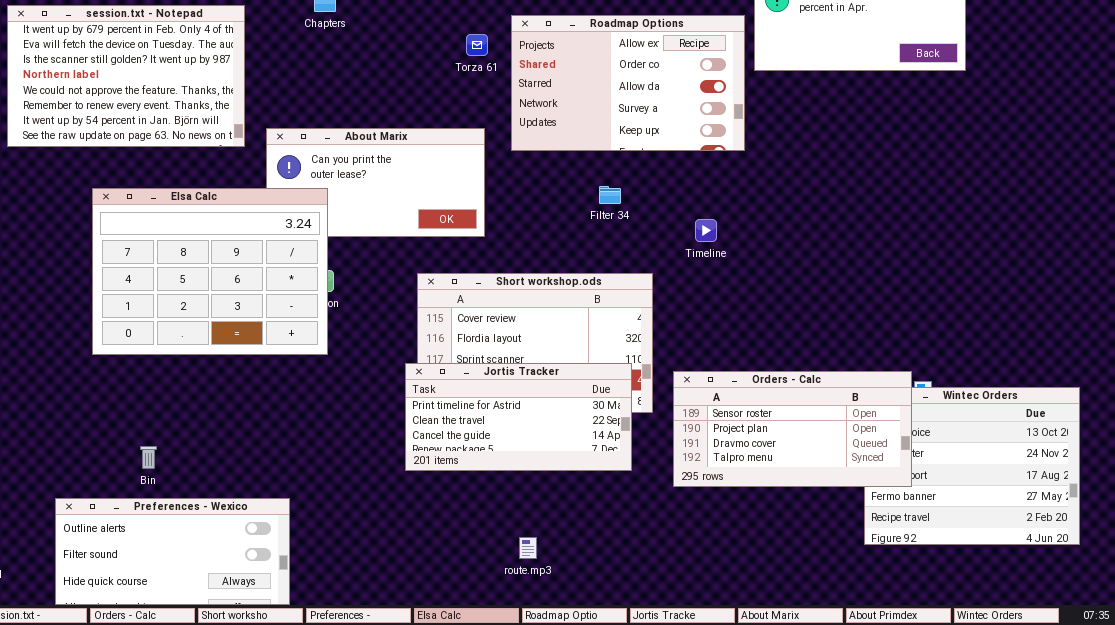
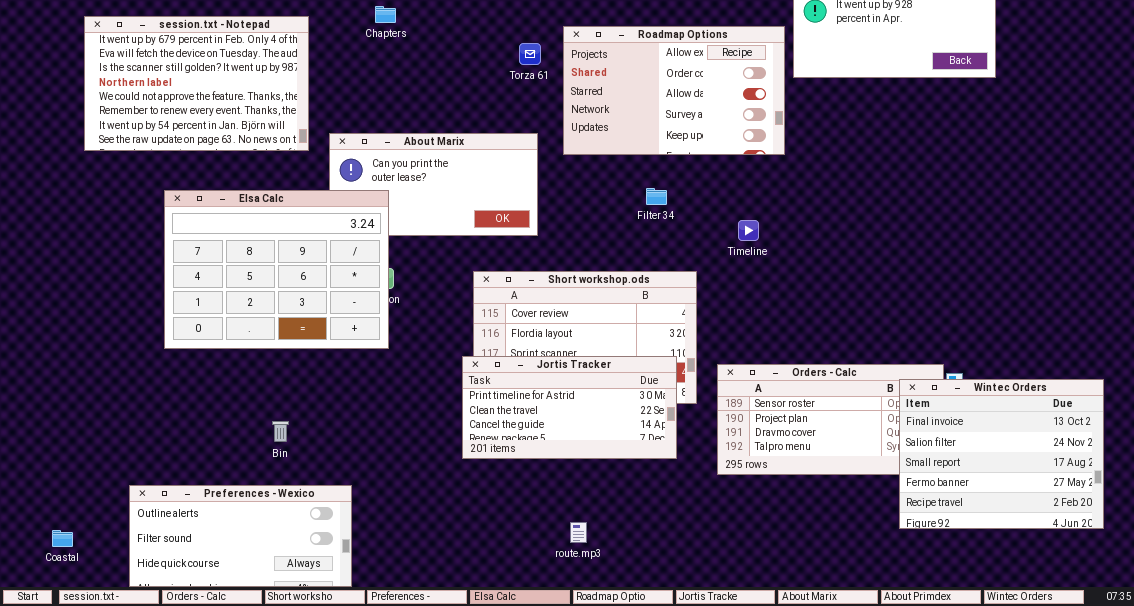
Wintec Orders: [864,387,1080,545] -> [899,379,1104,529], raised
Bin: [140,446,157,469] -> [272,421,289,442], moved

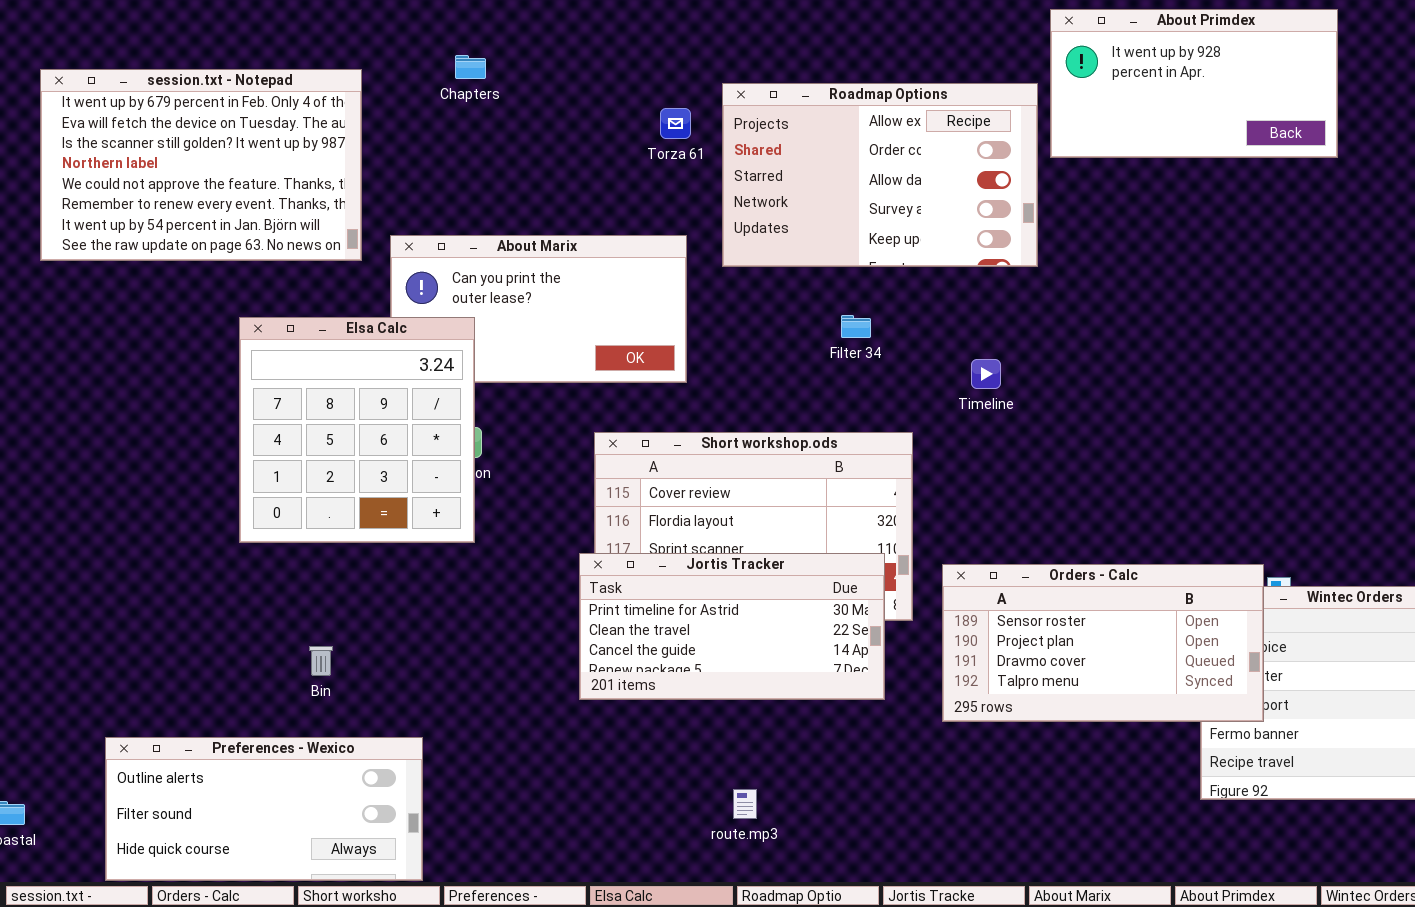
Elsa Calc: [164,190,389,349] -> [239,317,475,543], resized
Orders - Calc: [717,364,944,475] -> [942,564,1264,722], raised

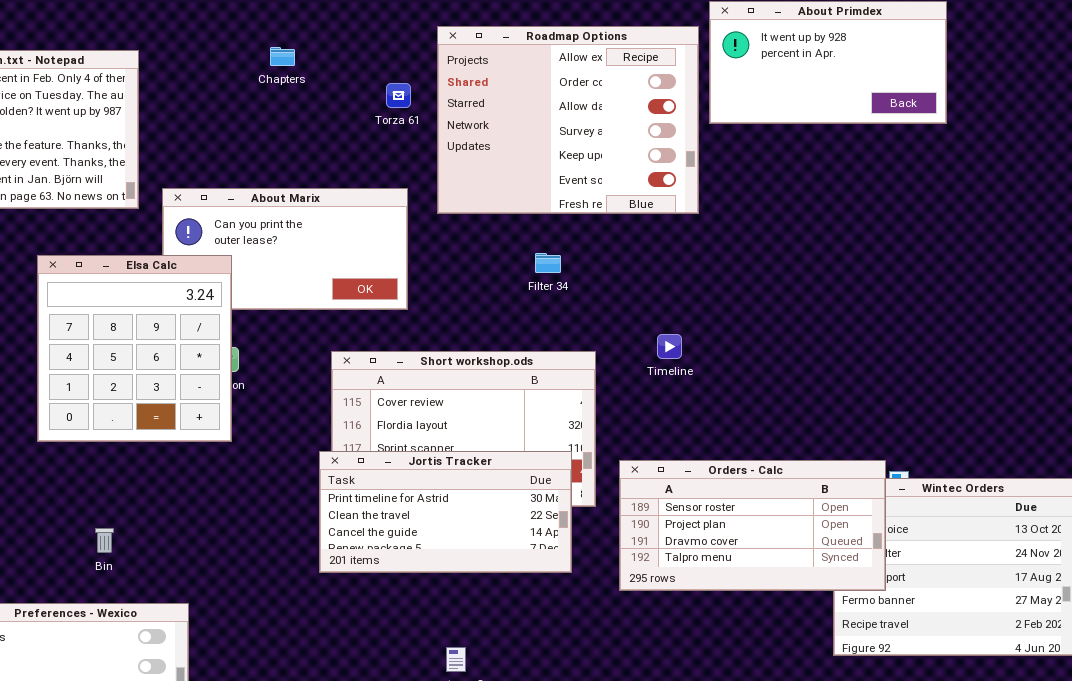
Chapters: [455,55,486,79] -> [270,47,295,66], moved
Roadmap Options: [722,83,1038,267] -> [437,26,699,214], resized
Timeline: [971,359,1001,389] -> [657,334,682,359], moved

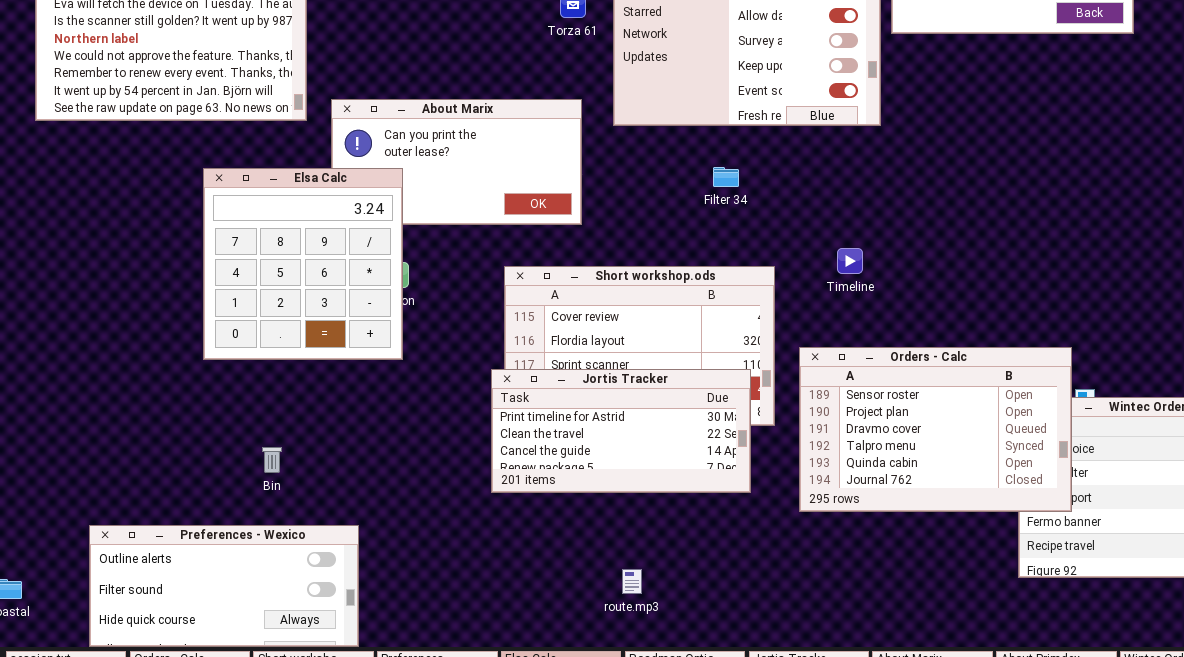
Orders - Calc: [619,460,886,591] -> [799,347,1072,512], resized

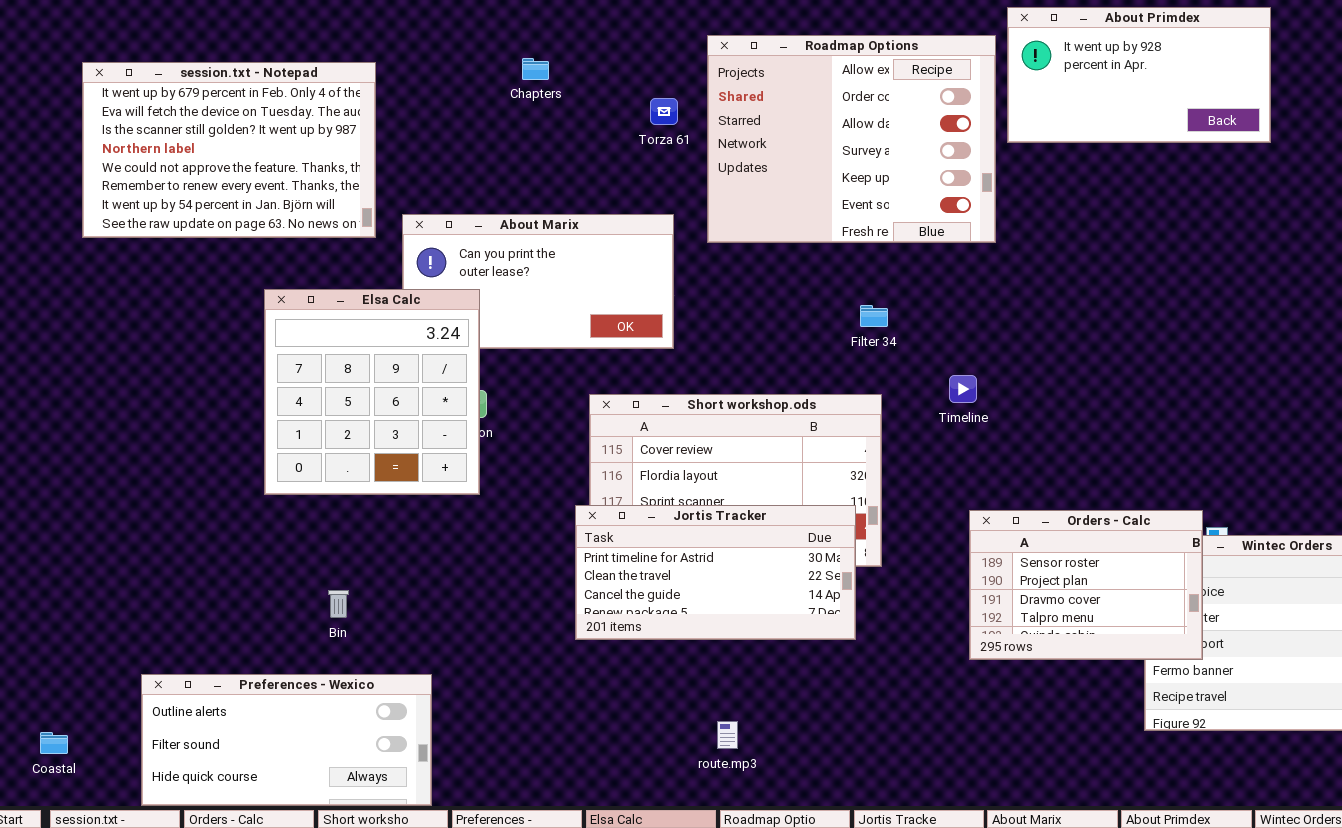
Filter 34: [713,167,739,187] -> [860,305,888,327], moved
Orders - Calc: [799,347,1072,512] -> [969,510,1203,660], resized

